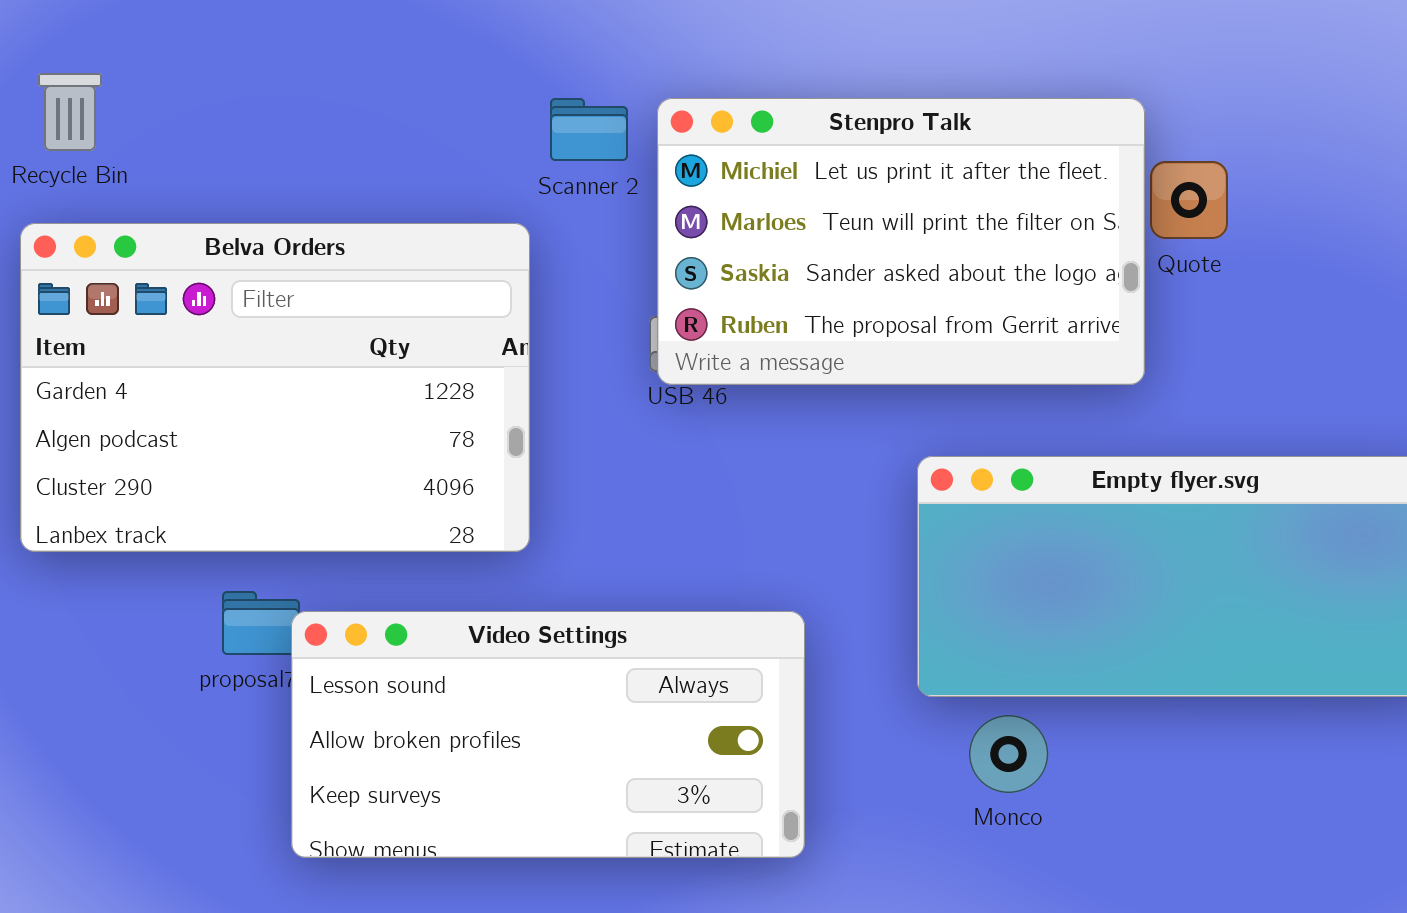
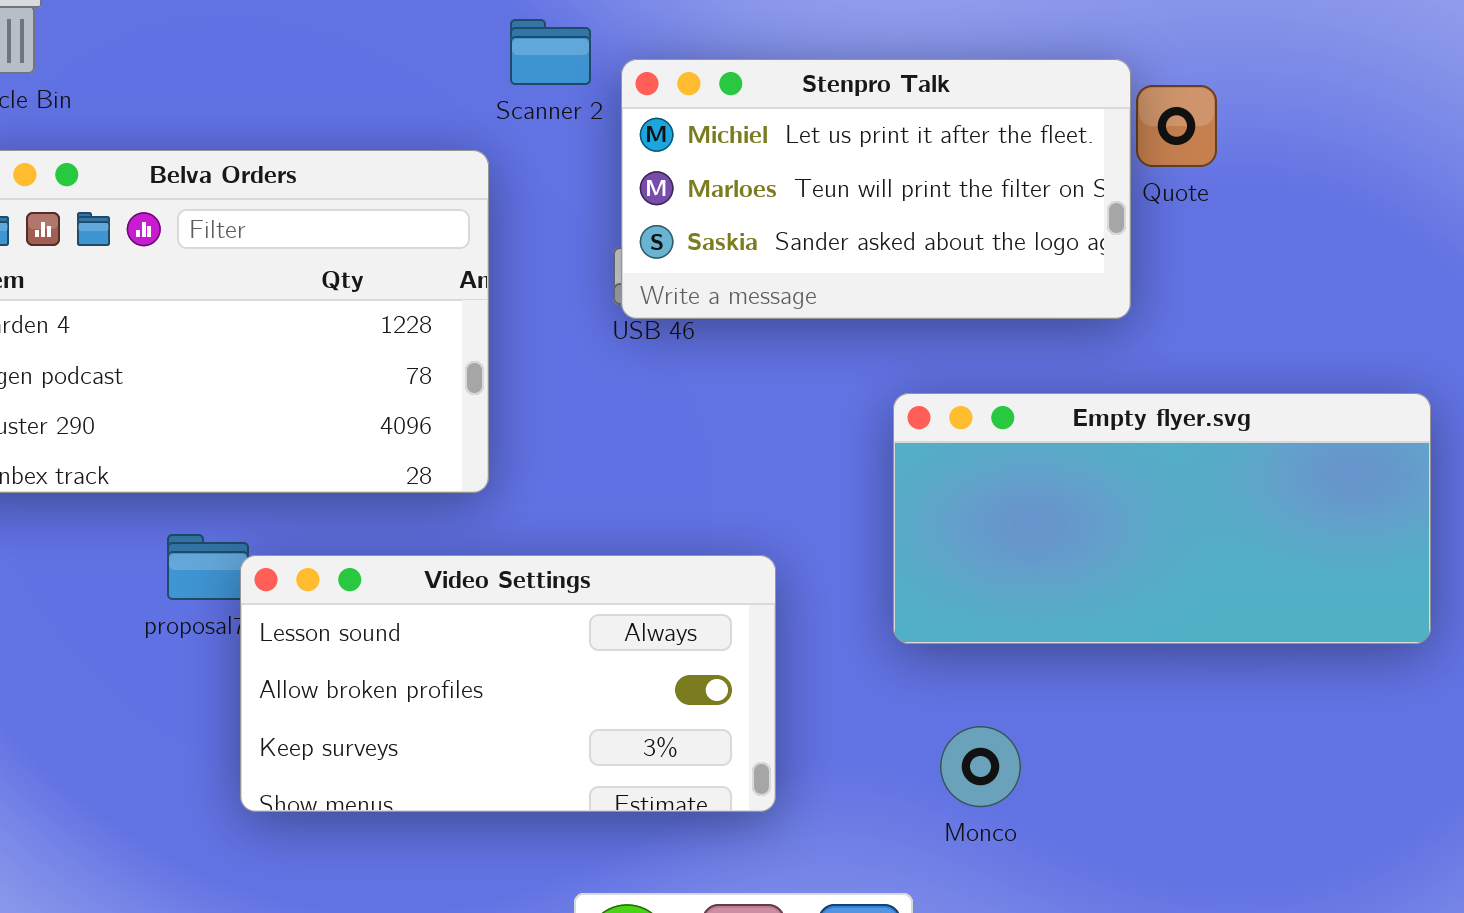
Stenpro Talk: [657,98,1145,385] -> [621,59,1131,319], resized
Monco: [969,715,1048,793] -> [940,726,1021,807], moved

